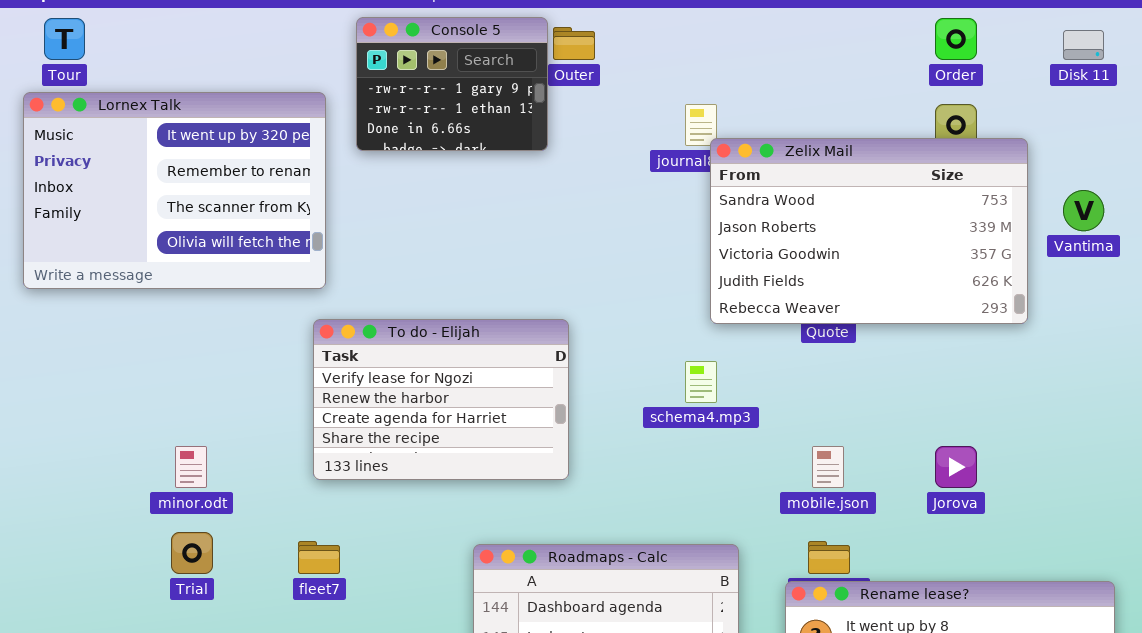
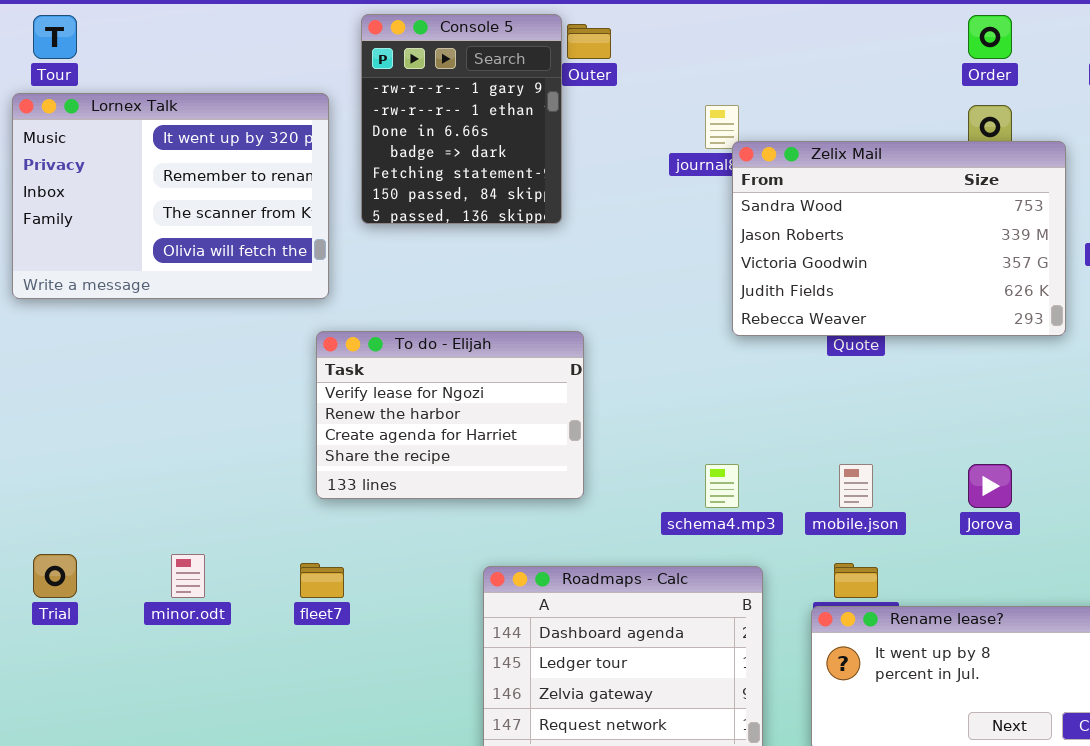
Console 5: [356,17,548,151] -> [361,14,562,224], resized
schema4.mp3: [685,361,717,403] -> [705,464,739,508], moved
minor.odt: [175,446,207,488] -> [171,554,205,598], moved
Trial: [171,532,213,574] -> [33,554,77,598], moved

